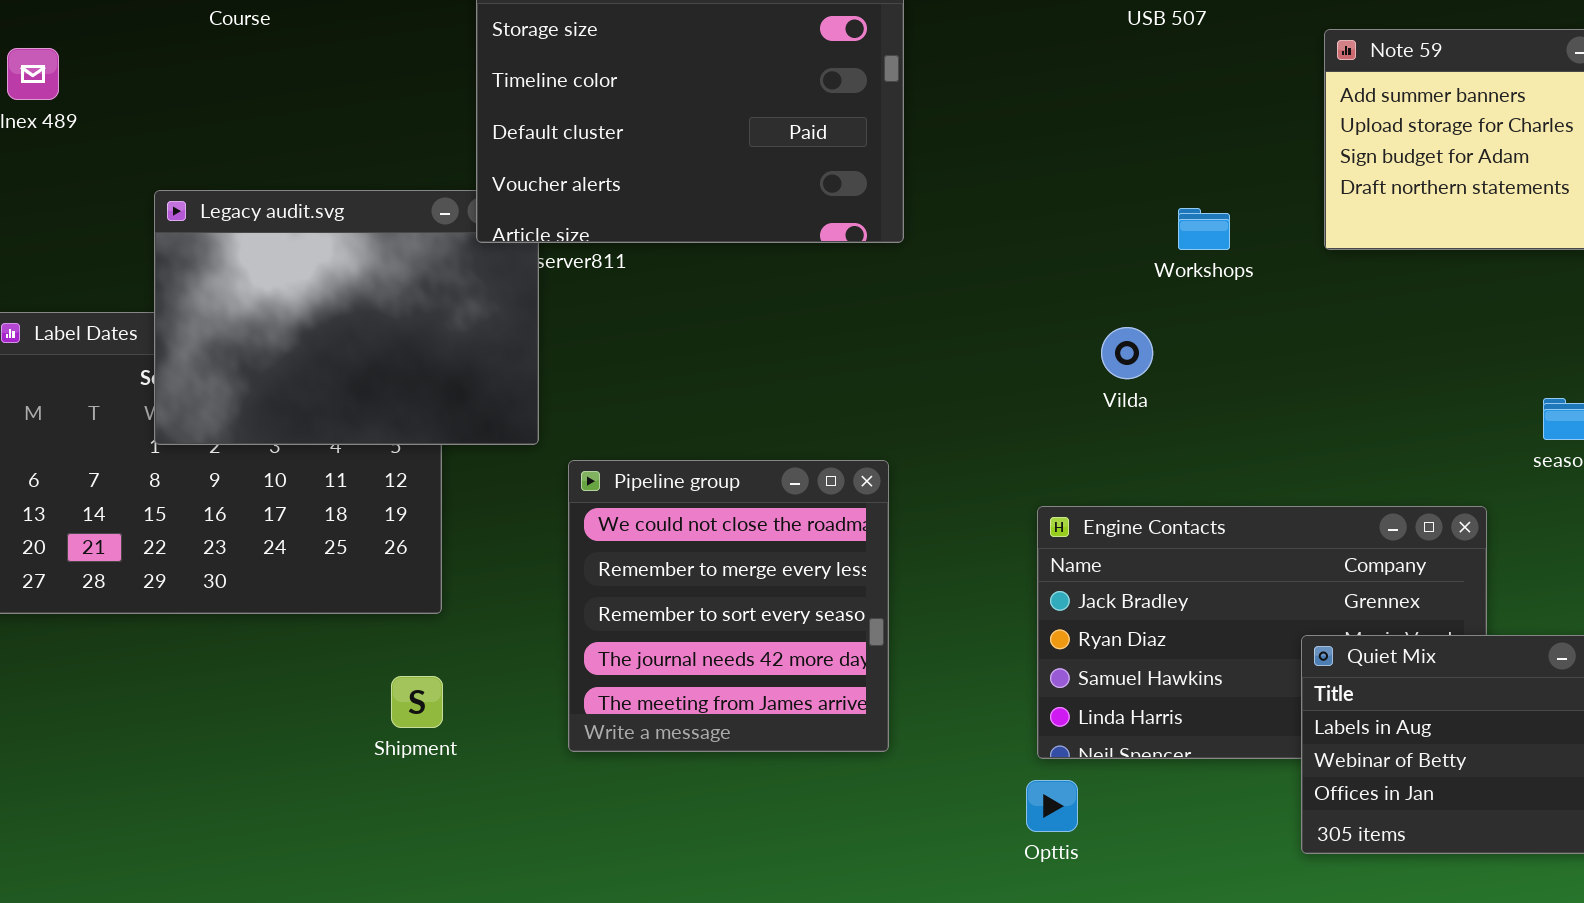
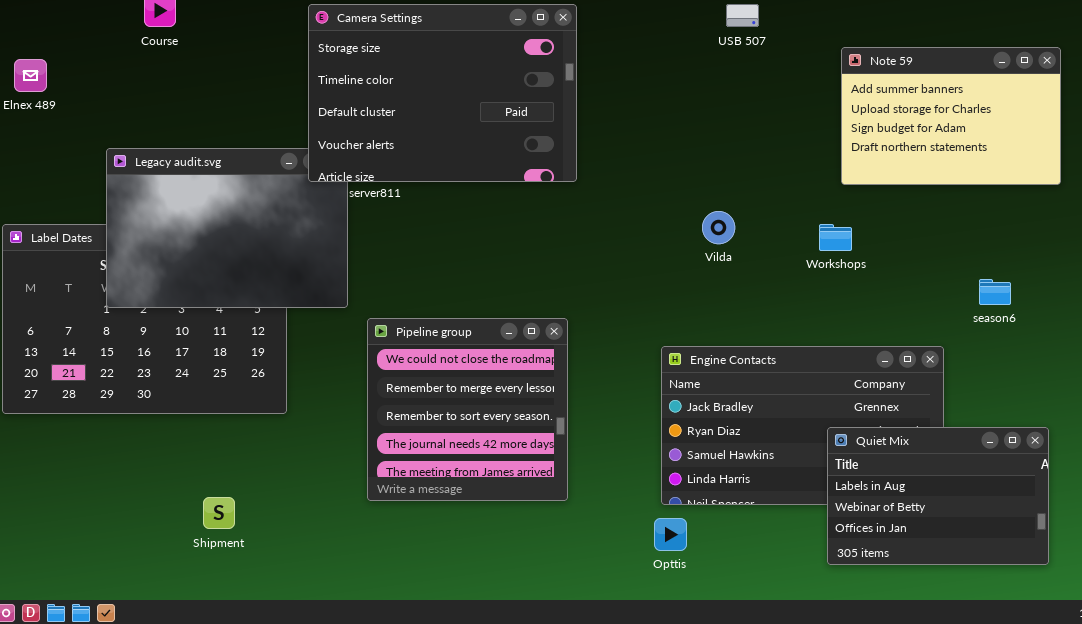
Workshops: [1178,208,1230,250] -> [819,224,852,251], moved
Vilda: [1101,327,1153,379] -> [702,211,735,244], moved
Shipment: [391,676,443,728] -> [203,497,235,529], moved

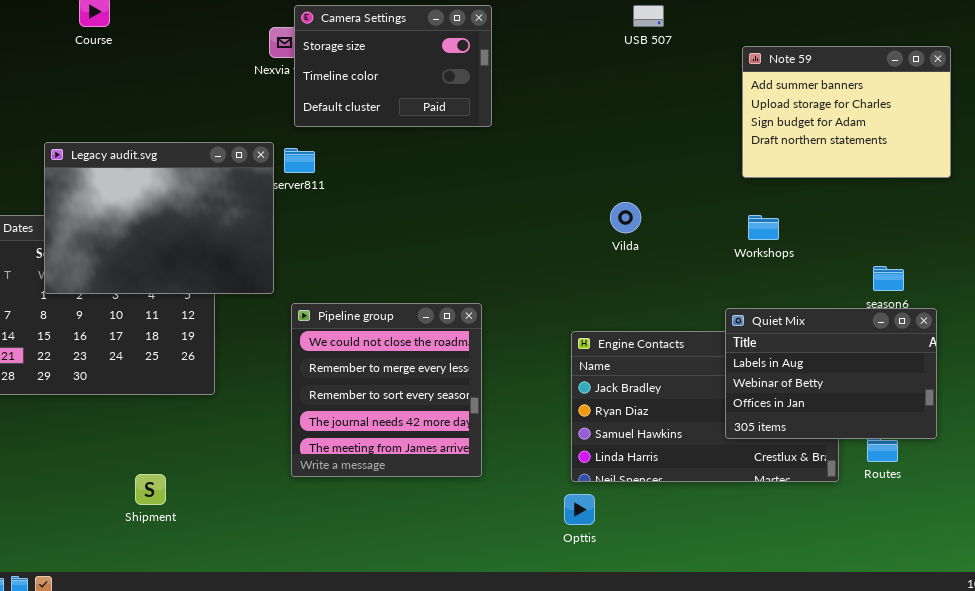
Camera Settings: [308,4,577,182] -> [294,5,492,127], resized
Workshops: [819,224,852,251] -> [748,215,779,240], moved
Quiet Mix: [827,427,1049,565] -> [725,308,937,439], moved

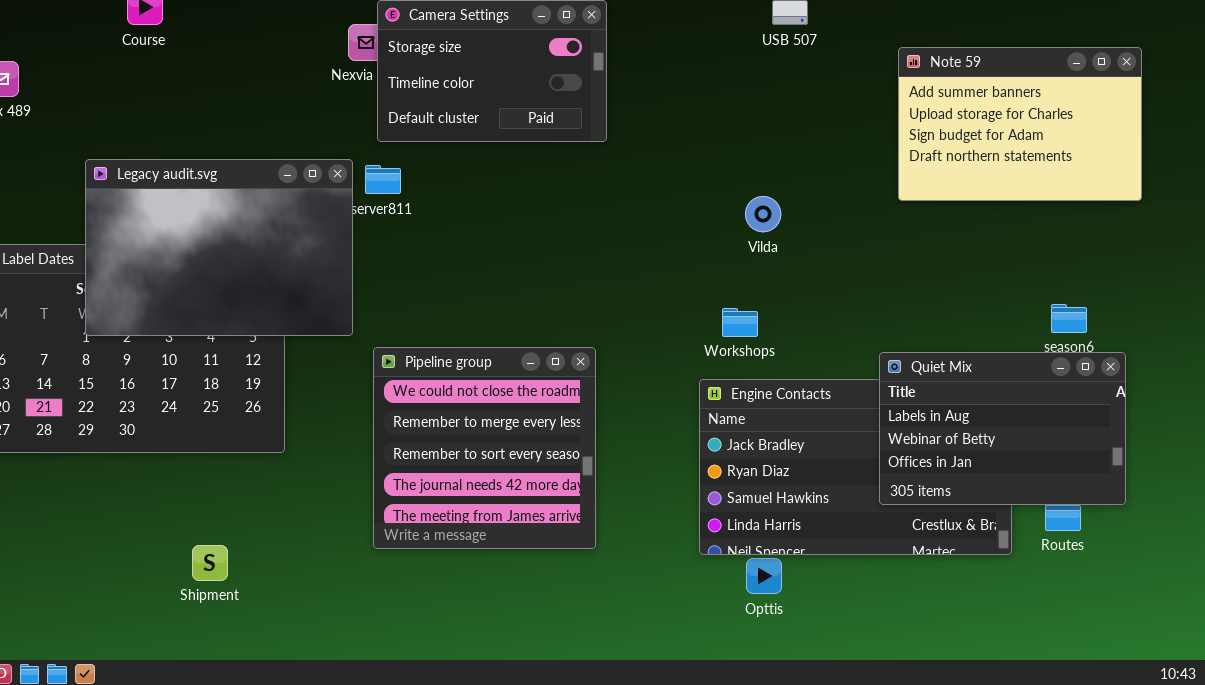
Vilda: [610,202,641,233] -> [745,196,781,232], moved
Workshops: [748,215,779,240] -> [722,308,758,337], moved
Opttis: [564,494,595,525] -> [746,558,782,594], moved

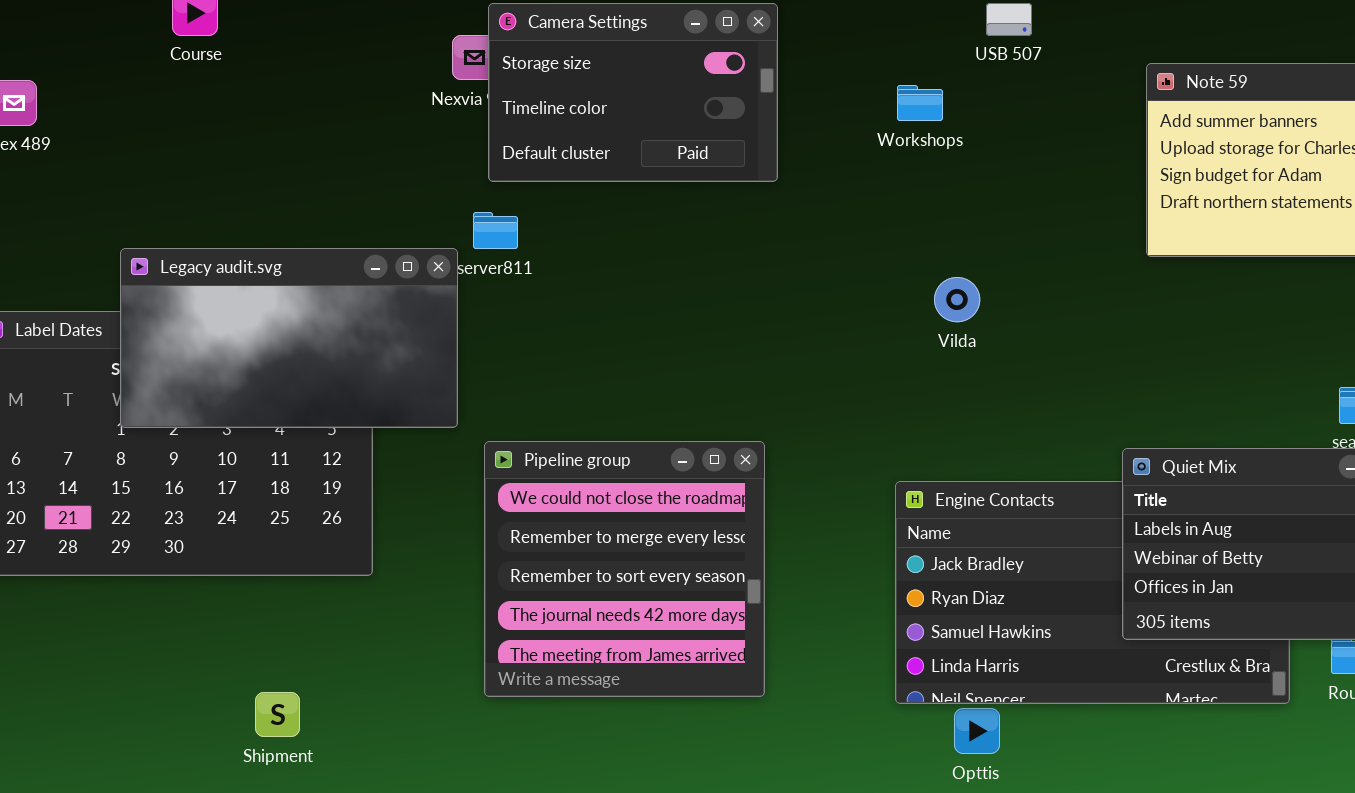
Legacy audit.svg: [85,159,353,336] -> [120,248,458,428], resized
Vilda: [745,196,781,232] -> [934,277,980,322], moved
Workshops: [722,308,758,337] -> [897,85,943,121], moved

